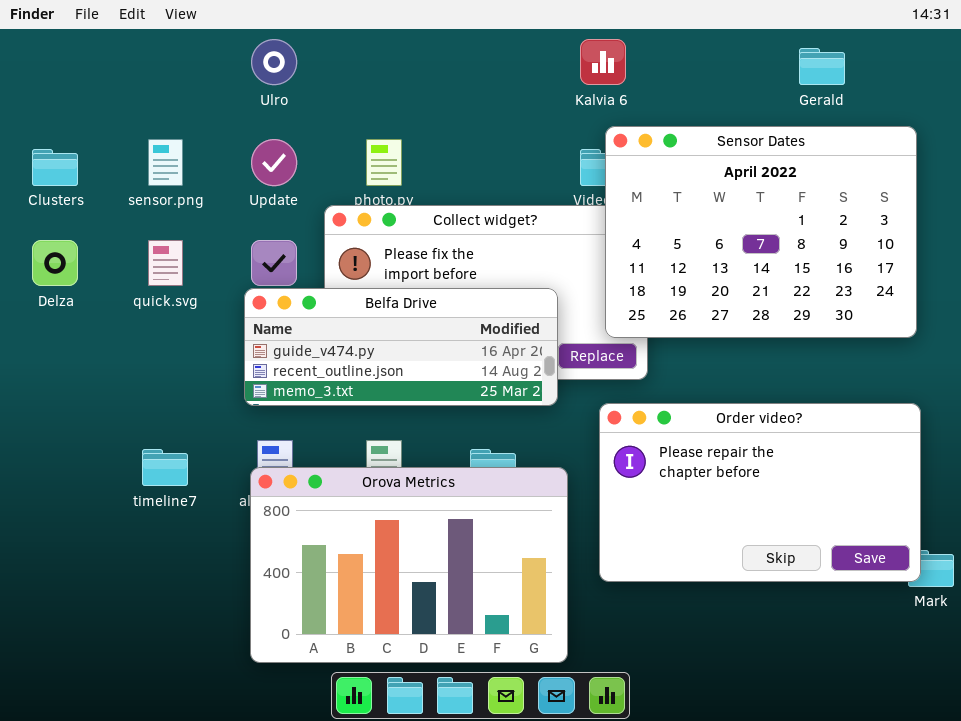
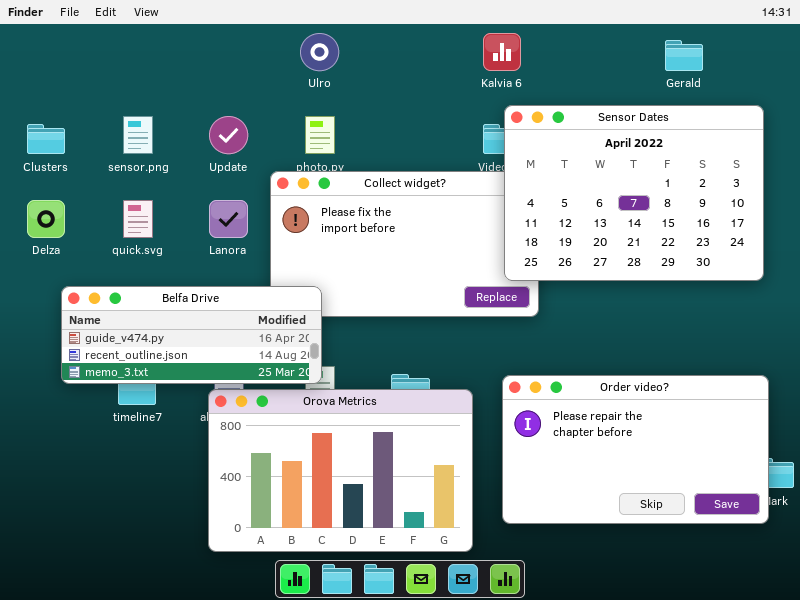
Ulro: [251,39,297,85] -> [300,33,339,71], moved
Belfa Drive: [244,288,558,406] -> [61,286,322,384], moved
Order video?: [599,403,921,582] -> [502,375,769,524], moved

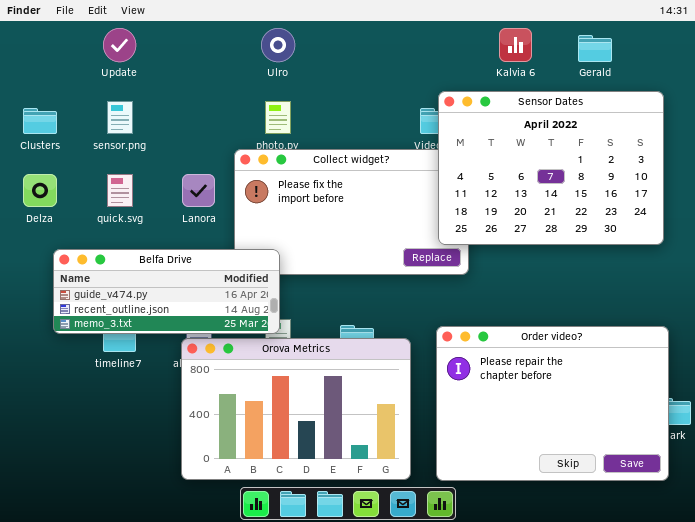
Kalvia 6: [483,33,521,71] -> [499,28,532,62], moved
Update: [209,116,248,154] -> [103,28,136,62], moved
Order video?: [502,375,769,524] -> [436,326,669,481], resized

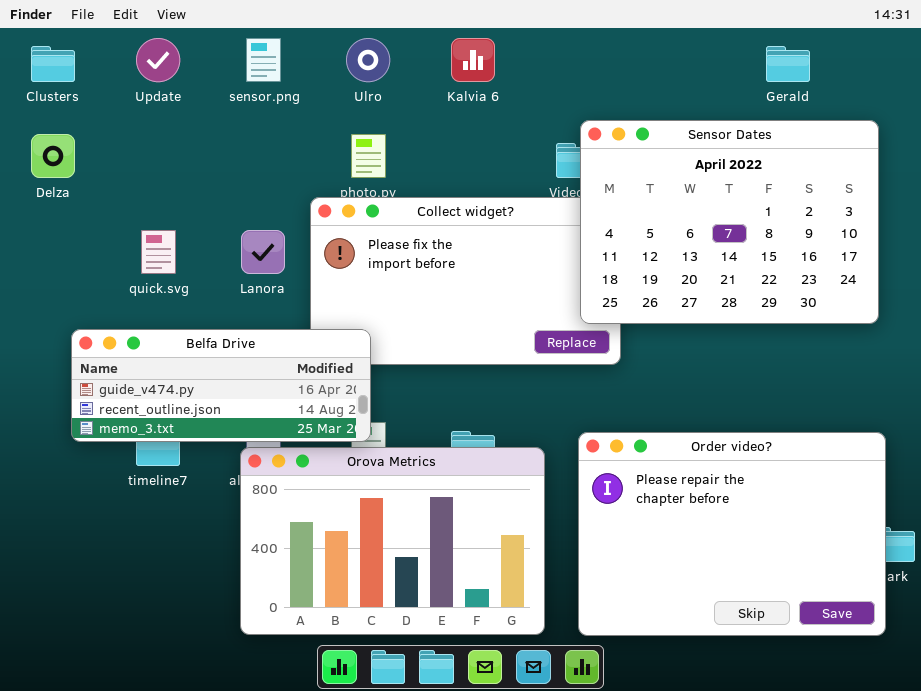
Kalvia 6: [499,28,532,62] -> [451,38,495,82], moved
sensor.png: [107,101,133,134] -> [246,38,281,82], moved
Clusters: [23,108,57,134] -> [31,46,75,82], moved
Delza: [23,174,57,207] -> [31,134,75,178], moved

